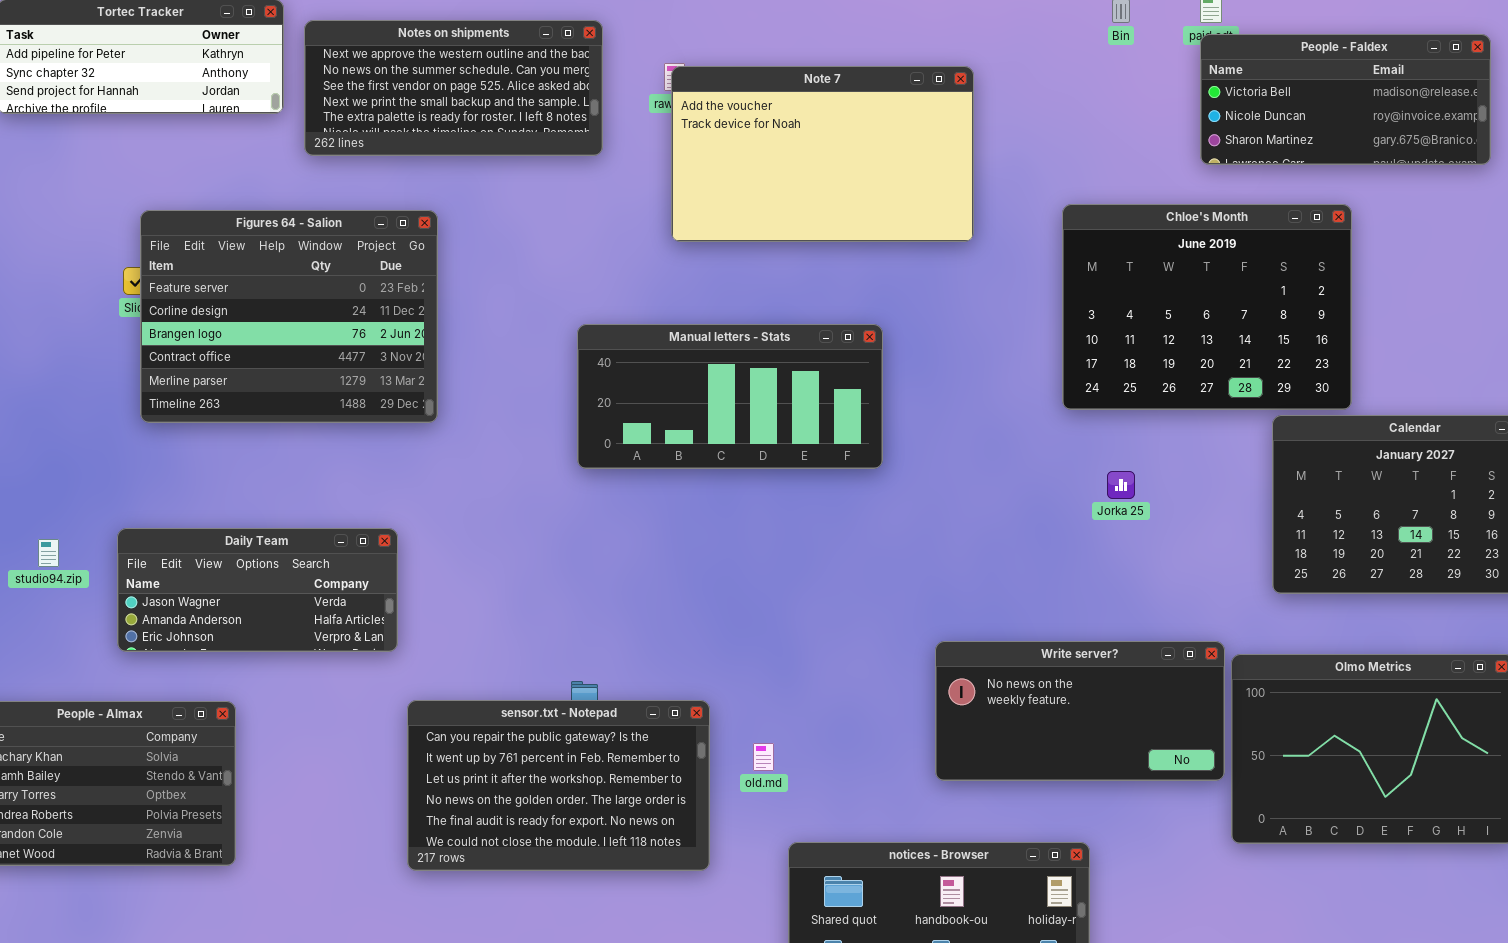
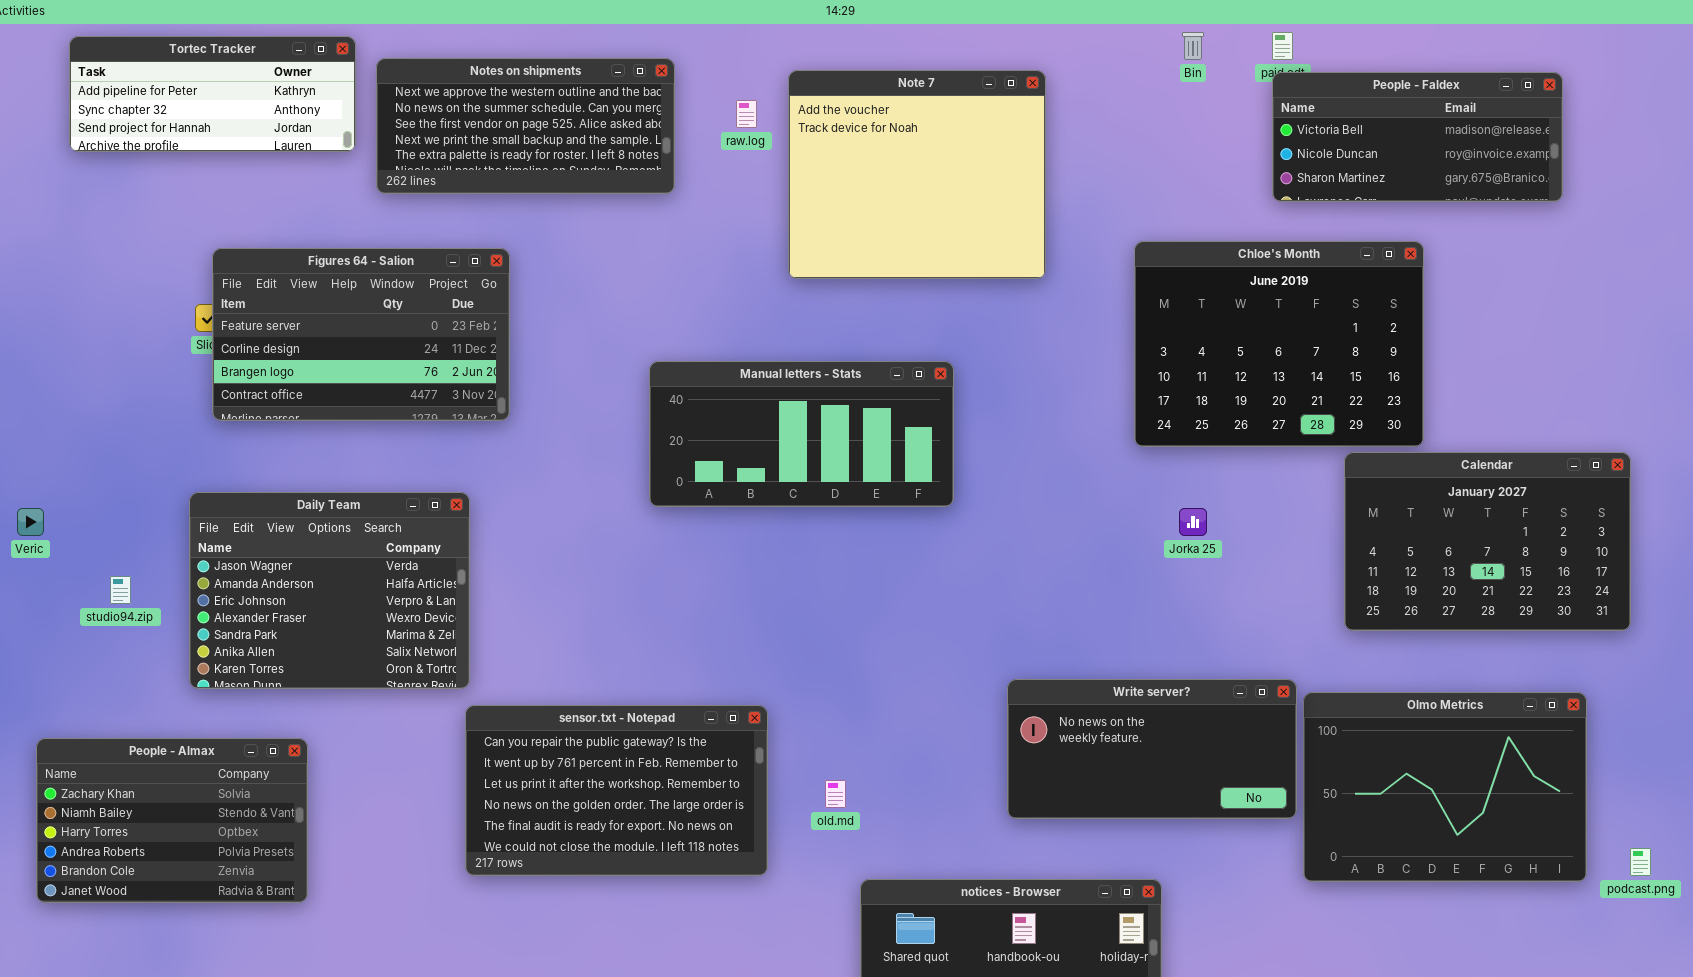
Note 7: [671,66,974,242] -> [788,70,1046,279], resized
Figures 64 - Salion: [140,210,438,423] -> [212,248,510,421], resized
Daily Team: [117,528,398,652] -> [189,492,470,689], resized
sensor.txt - Notepad: [407,700,710,871] -> [465,705,768,876], moved

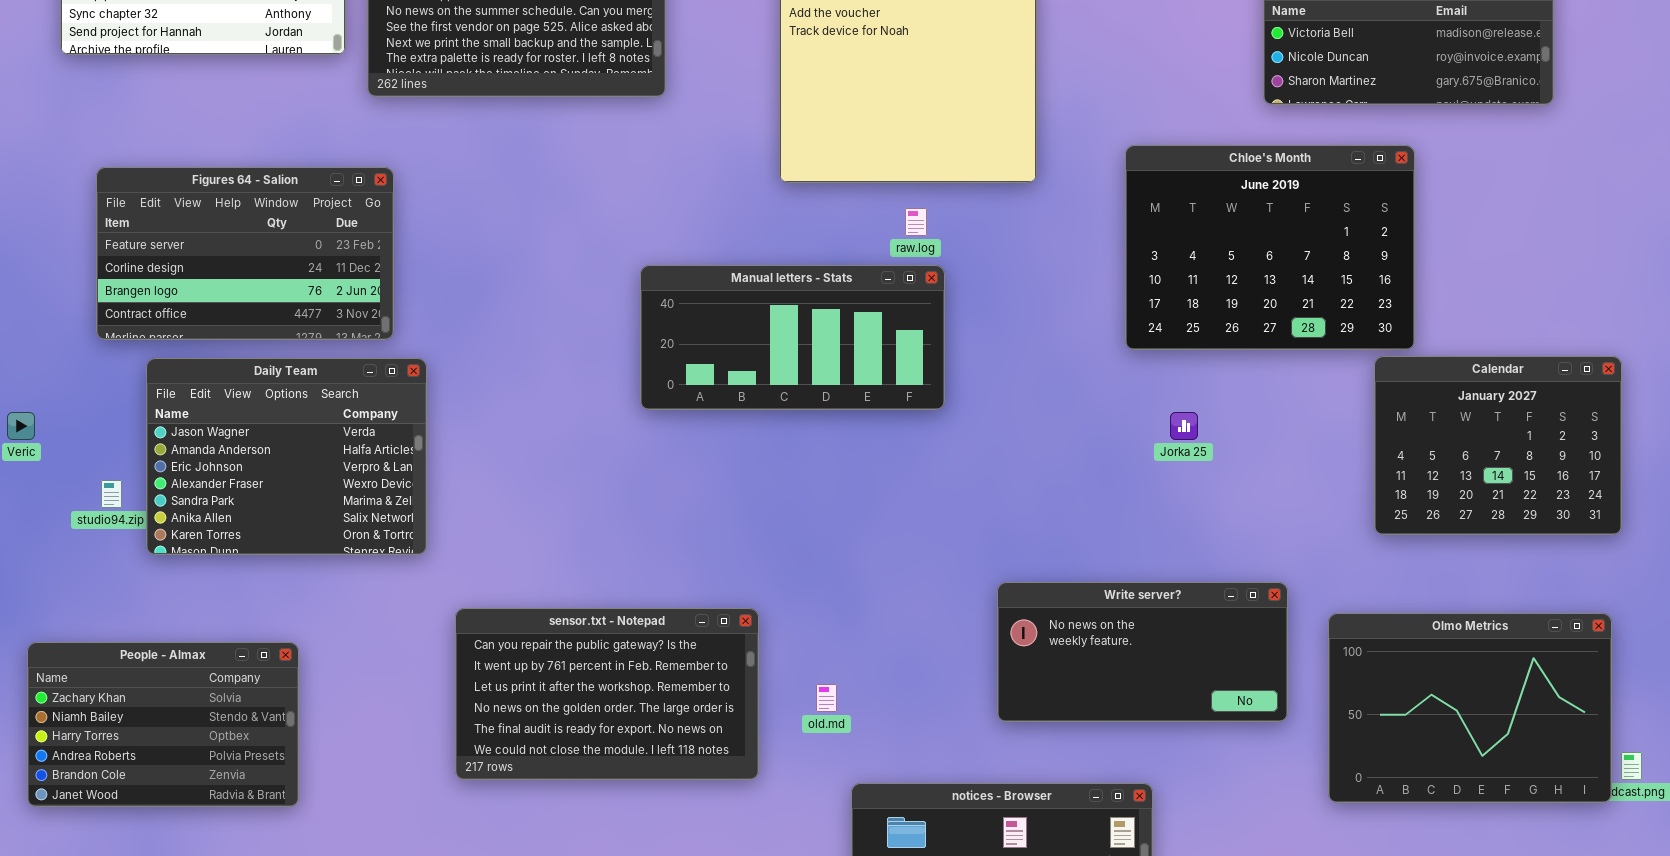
raw.log: [736,100,757,128] -> [905,208,927,236], moved
Figures 64 - Salion: [212,248,510,421] -> [96,167,394,340], moved
Calendar: [1344,452,1631,631] -> [1374,356,1622,535], resized
Daily Team: [189,492,470,689] -> [146,358,427,555], moved
Olmo Metrics: [1303,692,1587,882] -> [1328,613,1612,803], moved

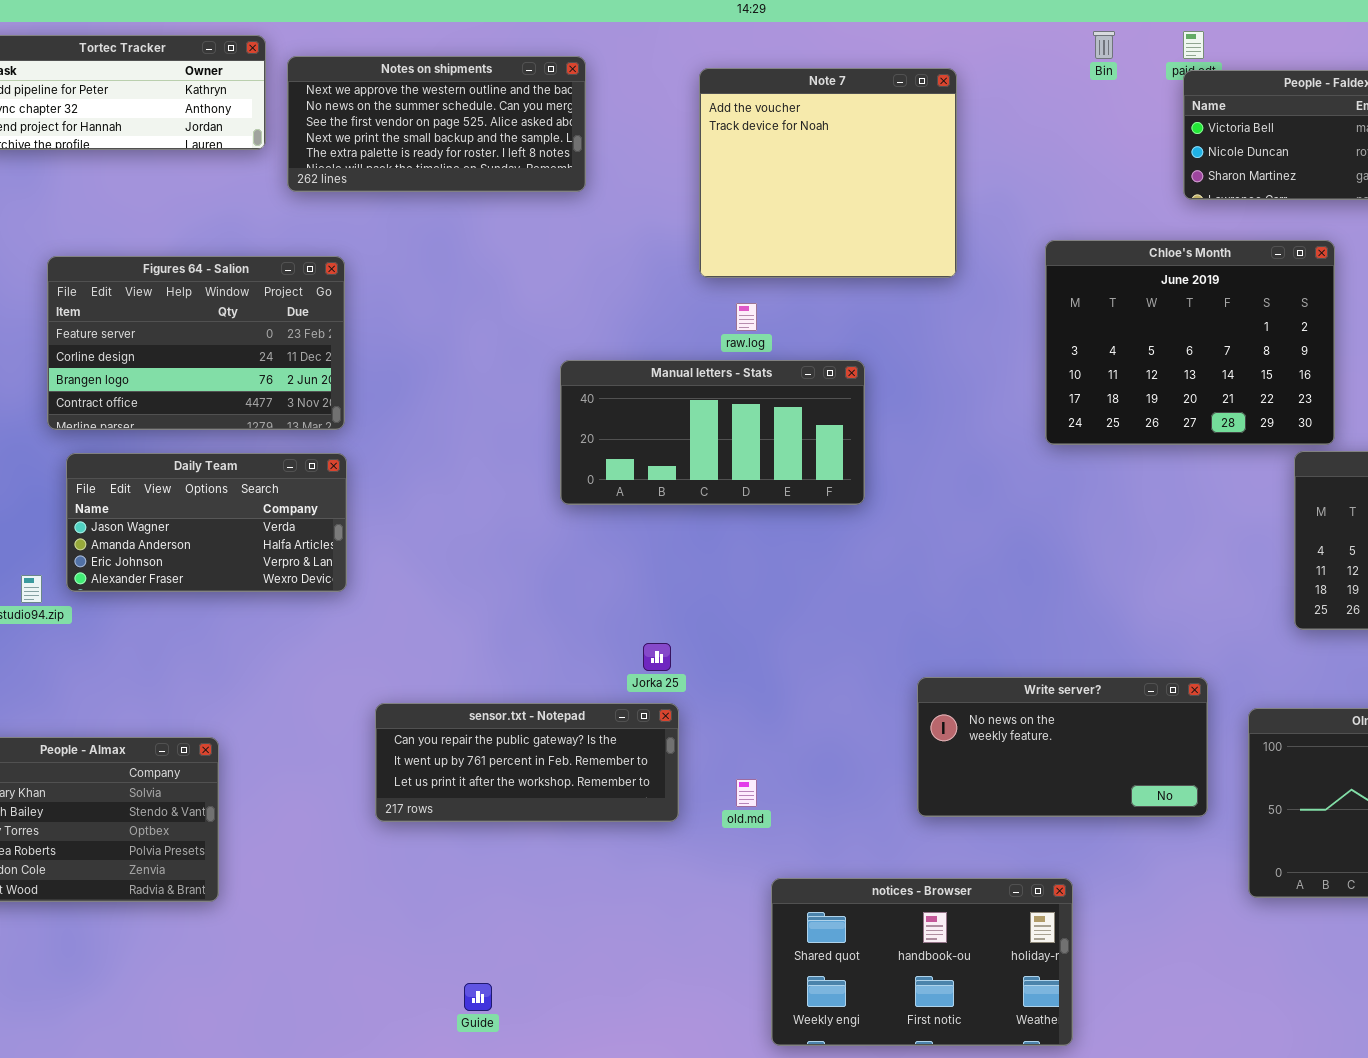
Figures 64 - Salion: [96,167,394,340] -> [47,256,345,430], moved
raw.log: [905,208,927,236] -> [736,303,757,331], moved
Daily Team: [146,358,427,555] -> [66,453,347,592], resized
Jorka 25: [1170,412,1198,440] -> [643,643,671,671], moved
sensor.txt - Notepad: [455,608,759,780] -> [375,703,679,822], resized

